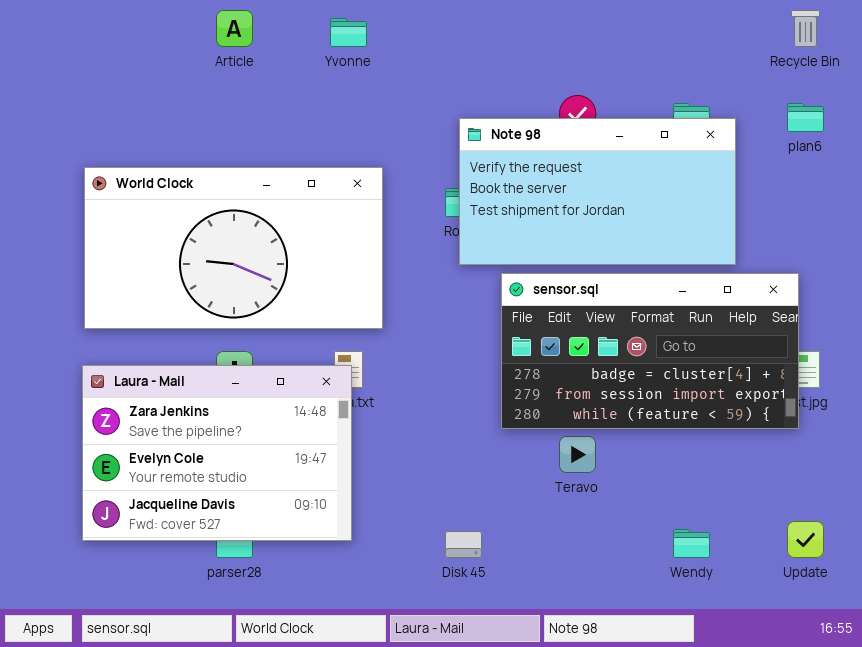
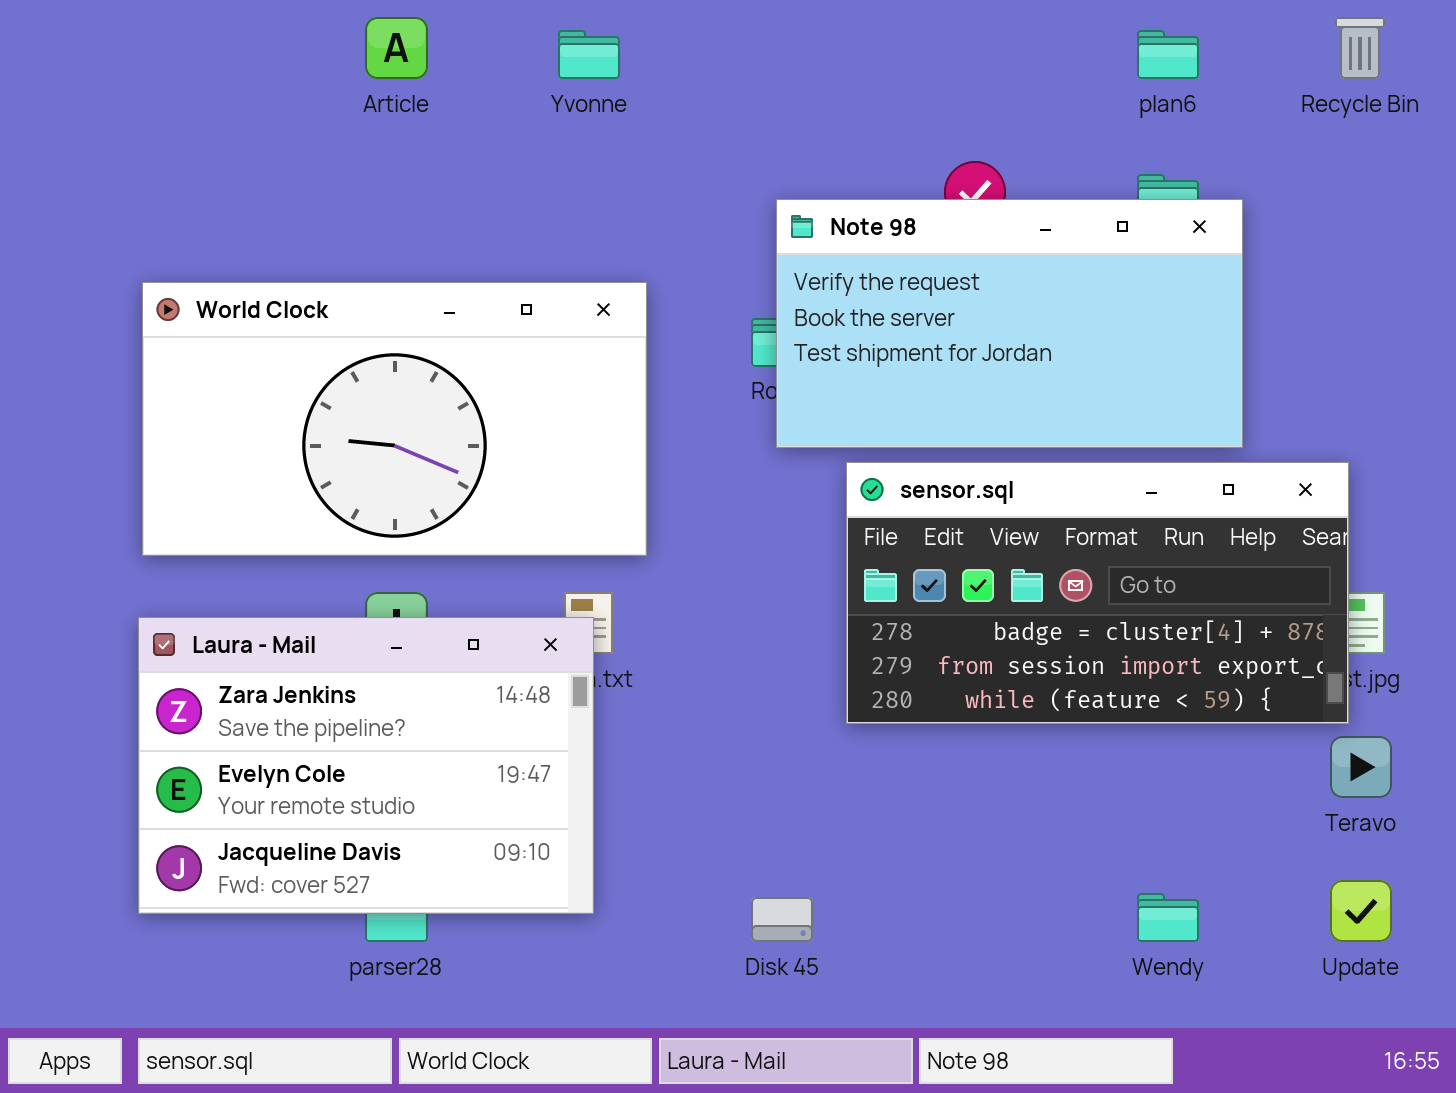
plan6: [787,103,824,132] -> [1137,30,1199,79], moved
Teravo: [559,436,596,473] -> [1330,736,1392,798], moved

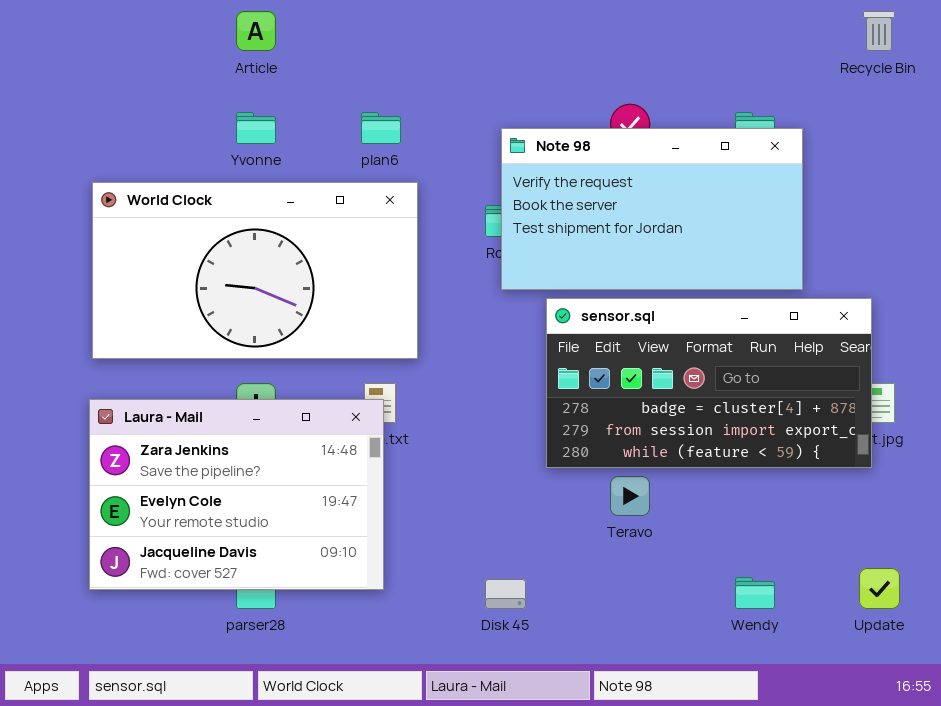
Yvonne: [558,30,620,79] -> [236,112,276,144], moved
plan6: [1137,30,1199,79] -> [361,112,401,144], moved
Teravo: [1330,736,1392,798] -> [610,476,650,516], moved

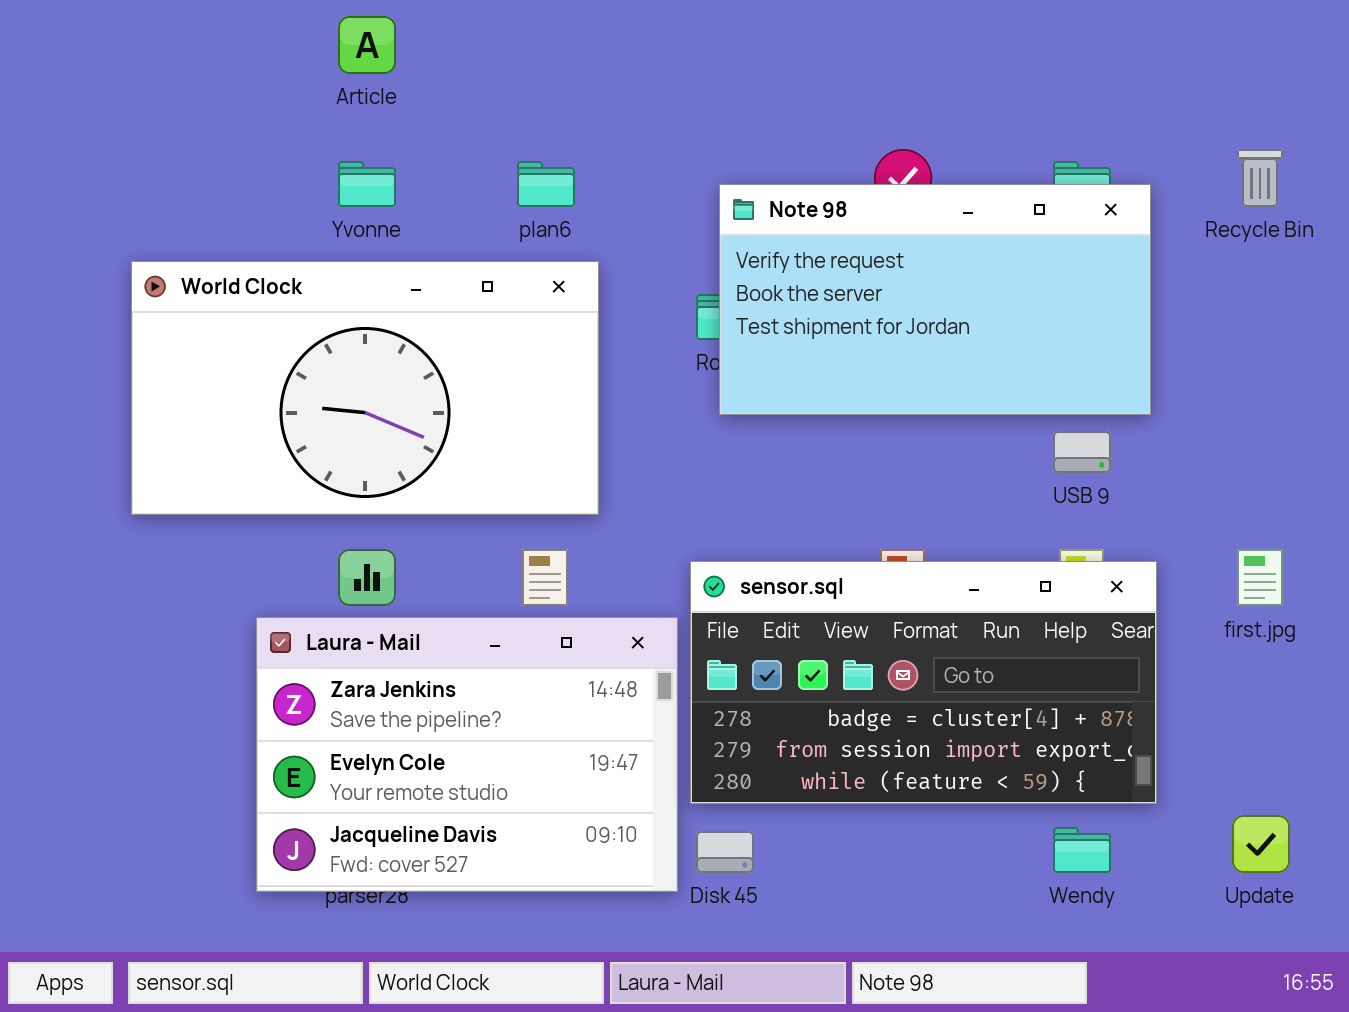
Recycle Bin: [863,11,895,51] -> [1237,149,1283,207], moved
sensor.sql: [546,298,872,468] -> [690,561,1157,804], moved
Laura - Mail: [89,399,384,590] -> [256,617,678,892], moved

